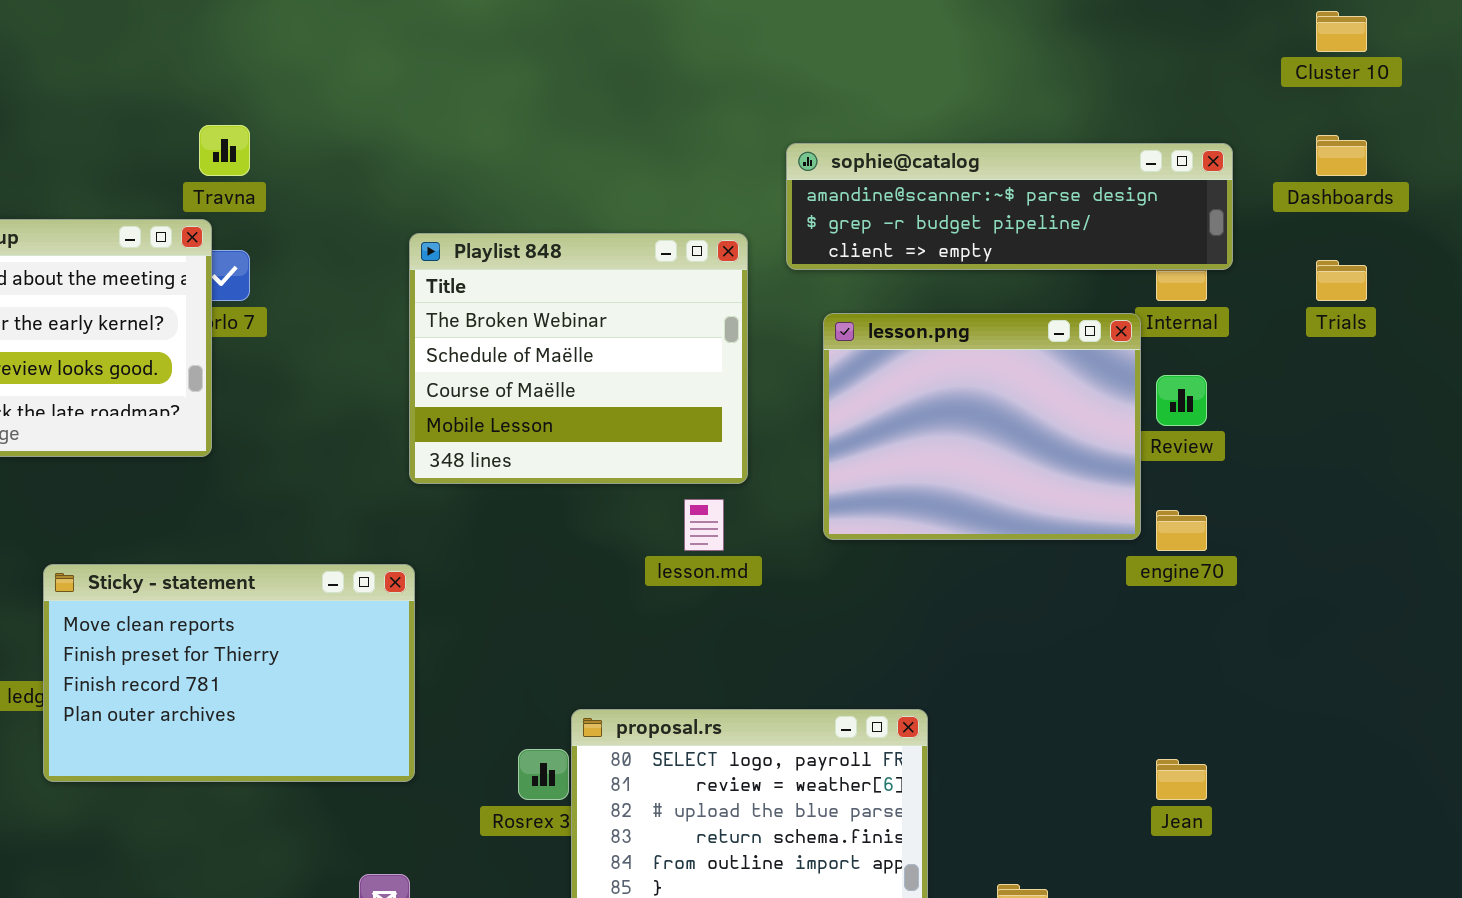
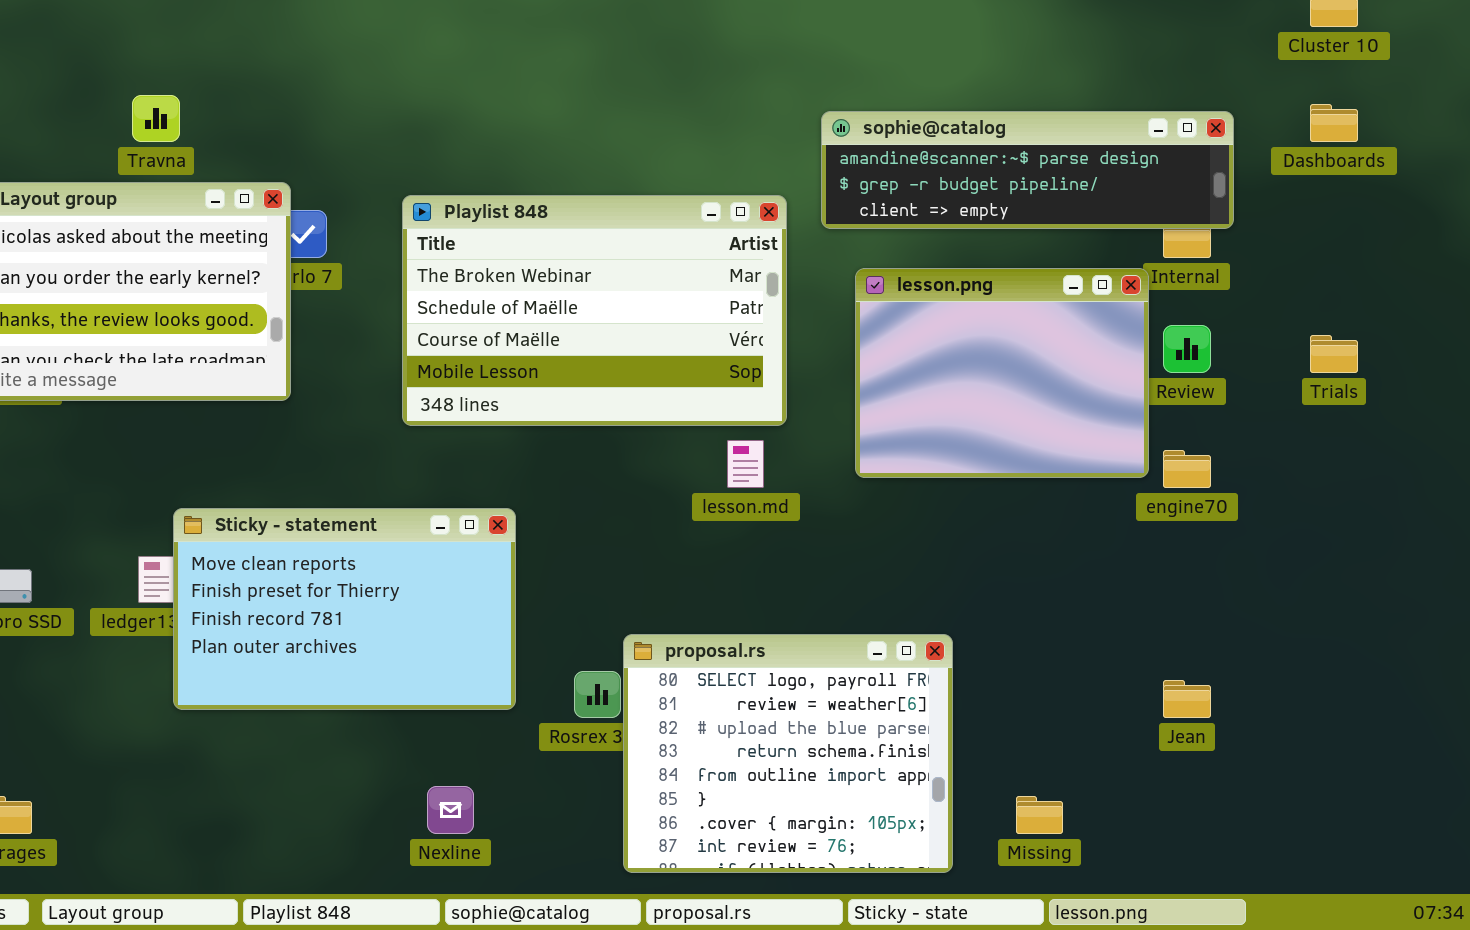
Travna: [199,125,250,176] -> [132,95,180,142], moved
Playlist 848: [409,233,748,484] -> [402,195,787,426], resized
Trials: [1316,260,1367,301] -> [1310,335,1358,373], moved
Sticky - statement: [43,564,415,782] -> [173,508,516,710], moved

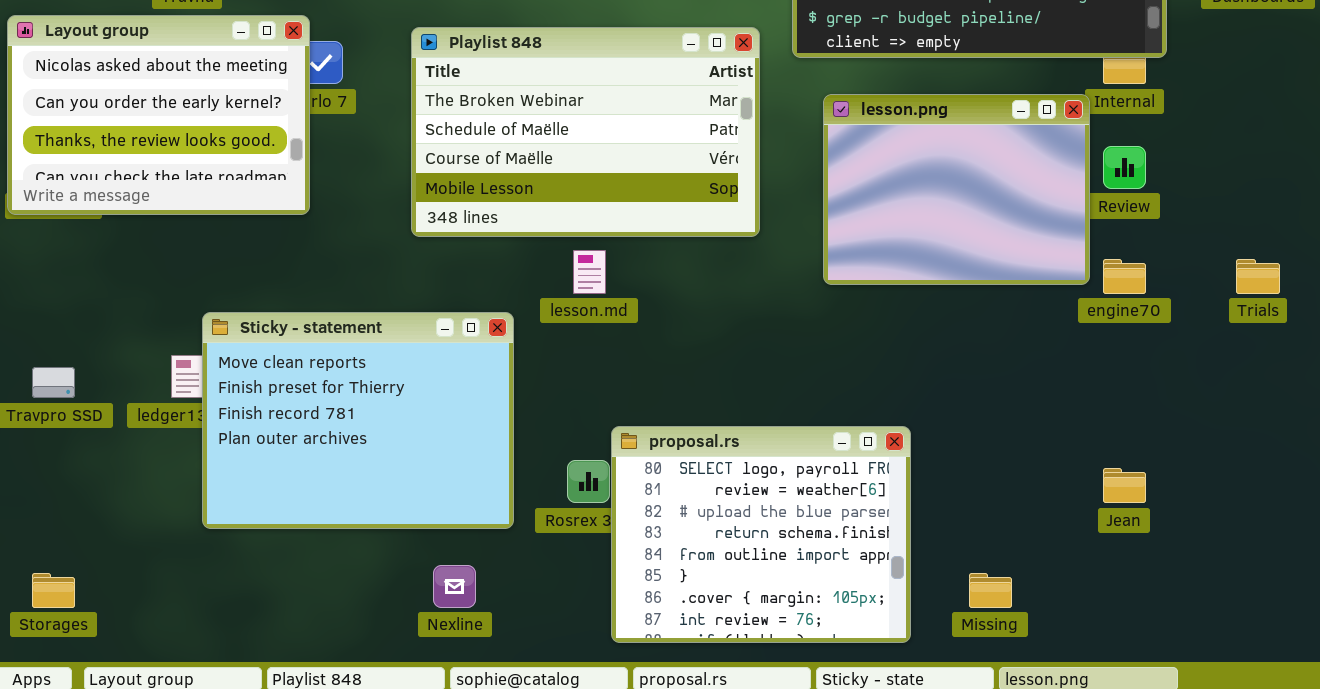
Trials: [1310,335,1358,373] -> [1236,259,1280,294], moved
lesson.md: [727,440,764,488] -> [573,250,606,294], moved
Sticky - statement: [173,508,516,710] -> [202,312,514,529], resized

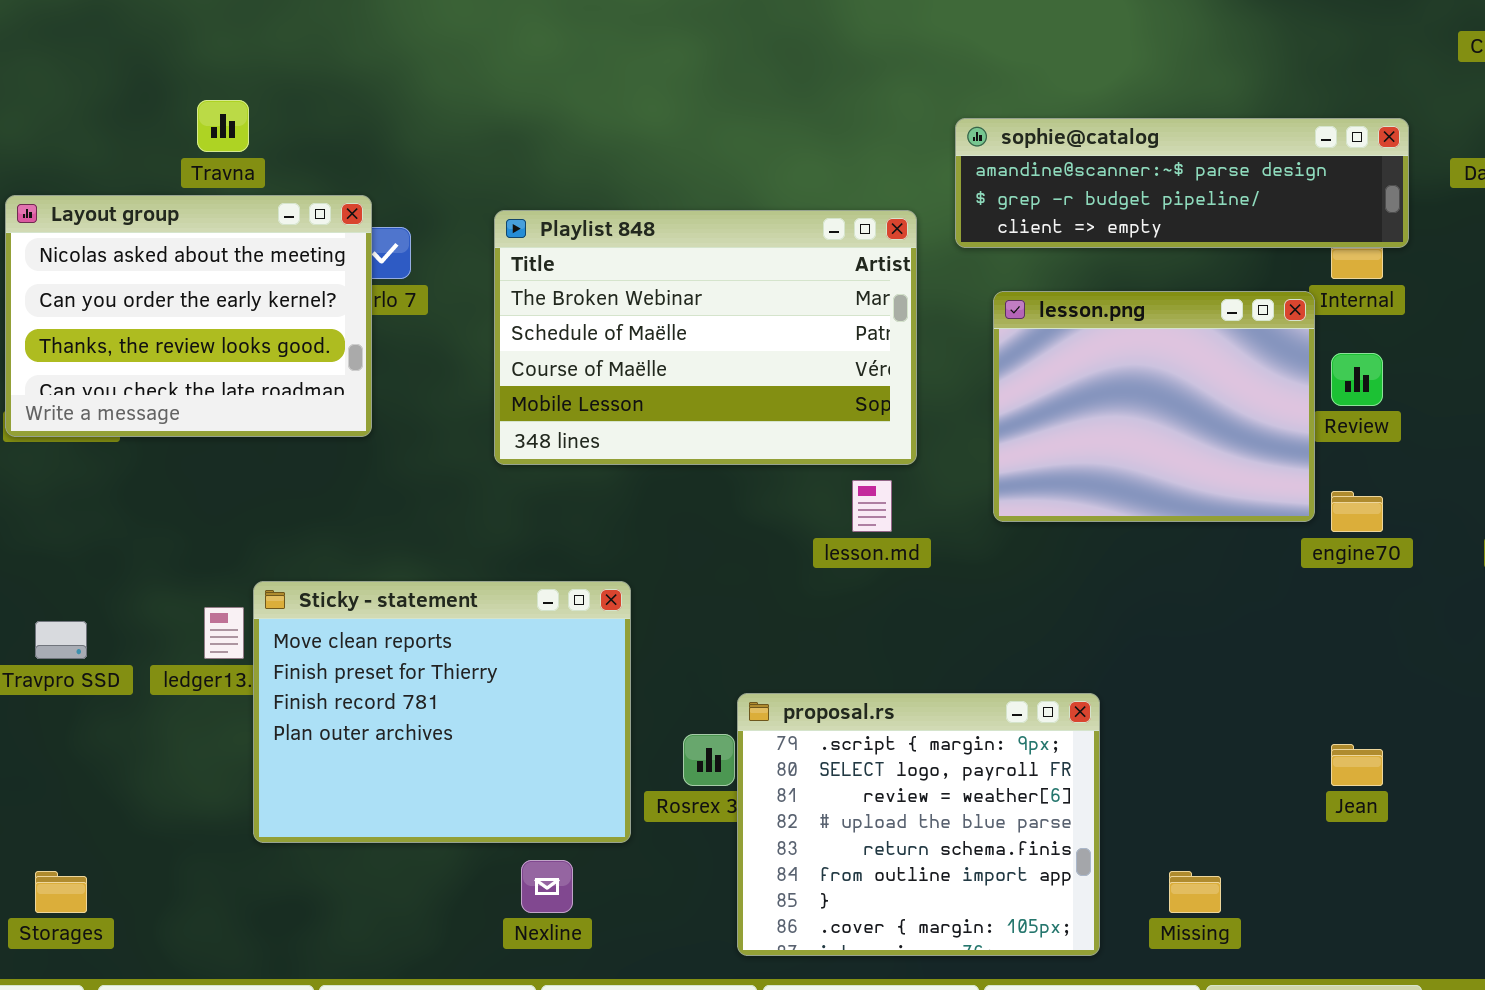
lesson.md: [573,250,606,294] -> [852,480,892,532], moved
Sticky - statement: [202,312,514,529] -> [253,581,631,843], moved
proposal.rs: [611,426,911,643] -> [737,693,1100,956], scrolled up 1 row

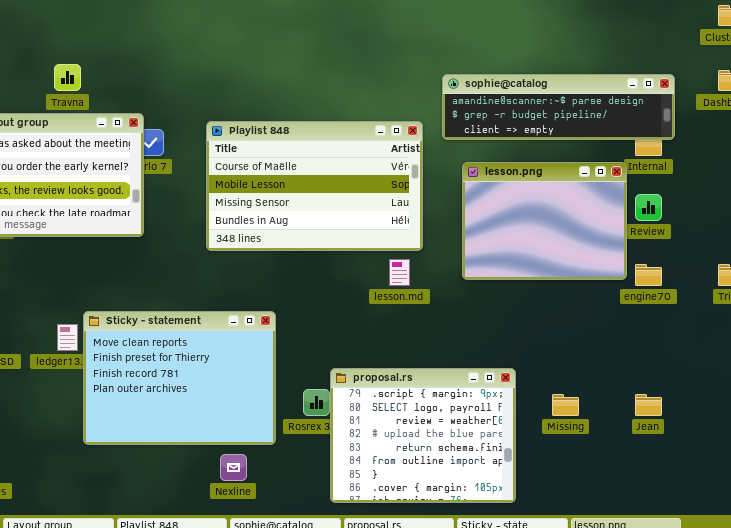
Playlist 848: [494,210,917,465] -> [206,121,423,251], scrolled down 2 rows
Missing: [1169,871,1221,913] -> [552,394,579,416], moved

